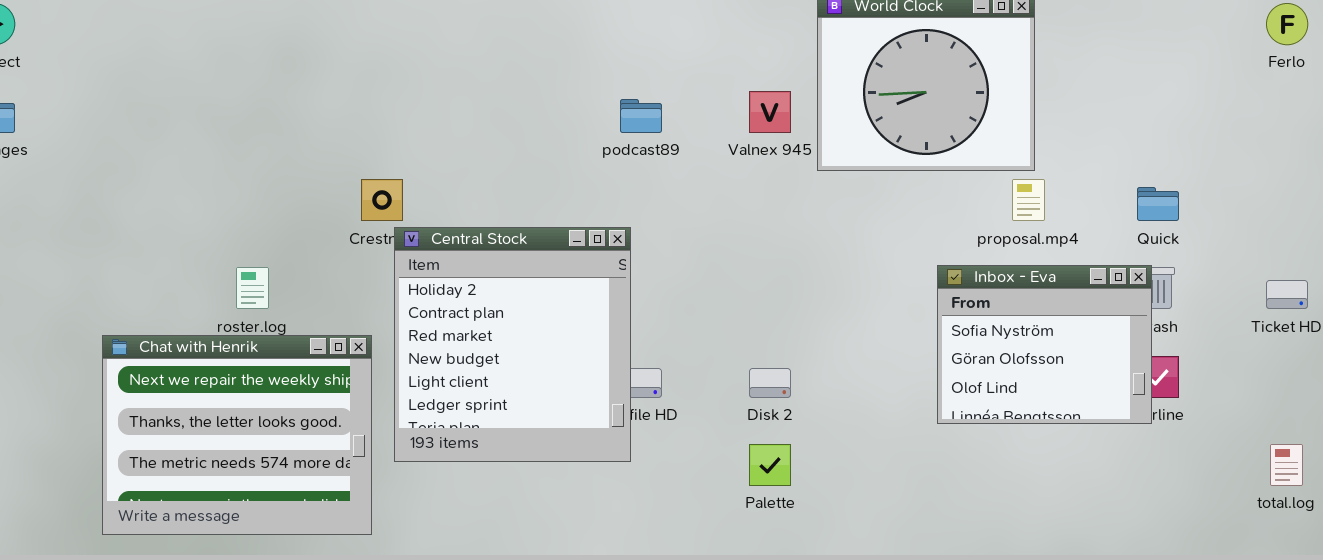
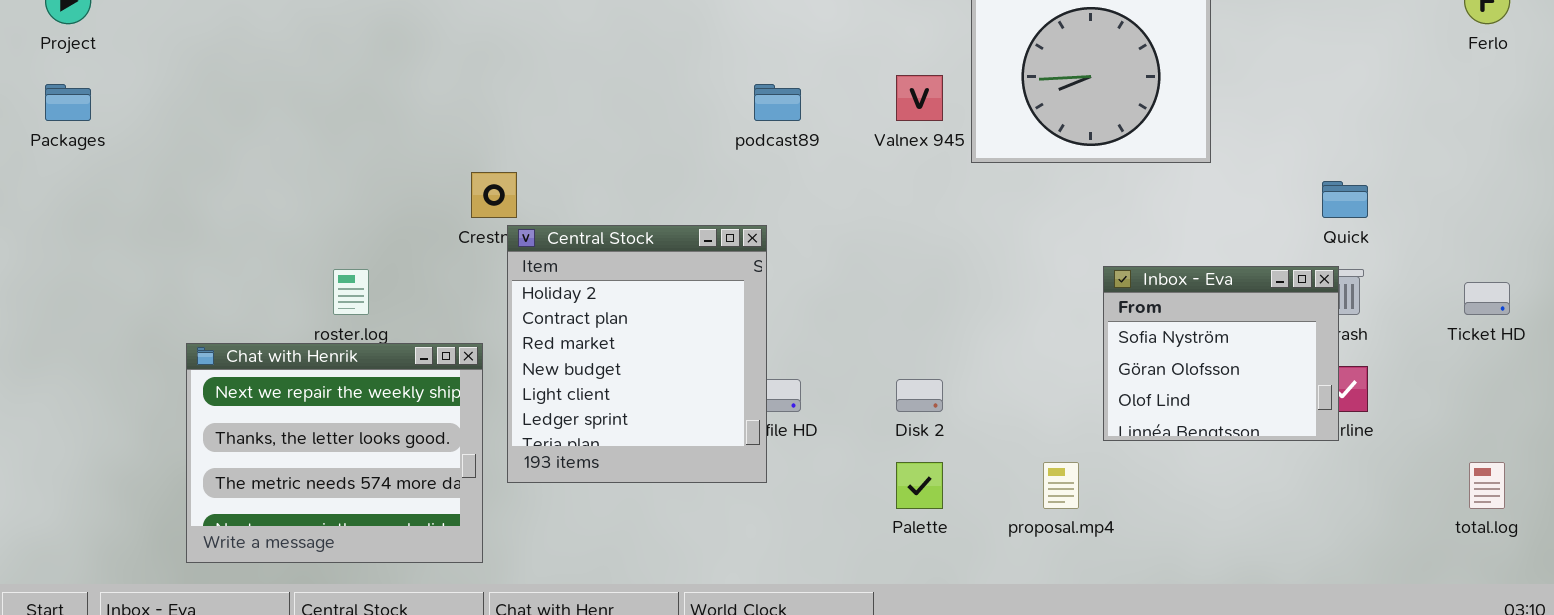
proposal.mp4: [1012,179,1045,221] -> [1043,462,1079,509], moved

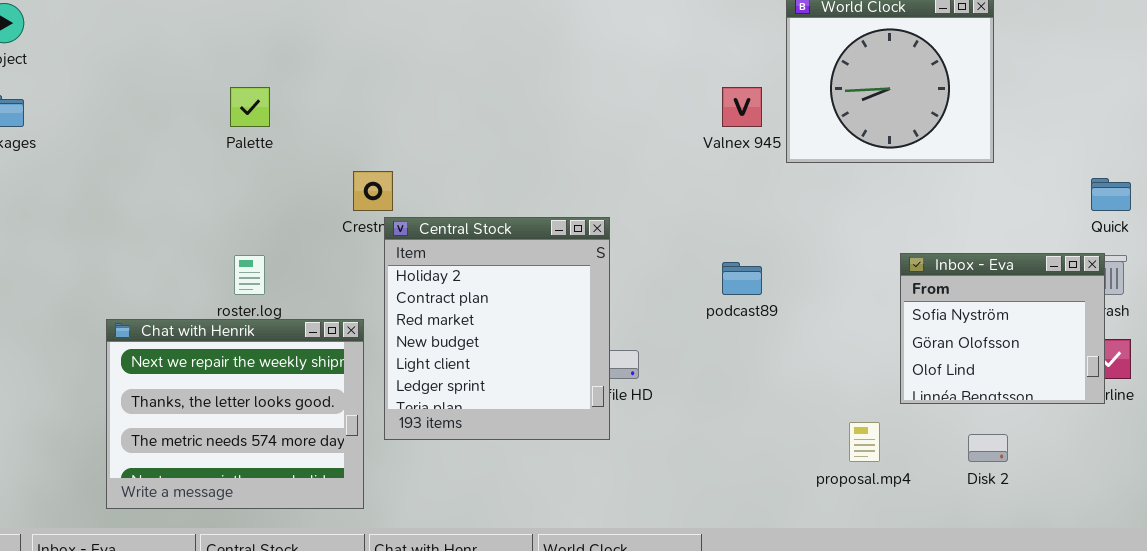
podcast89: [754,84,801,121] -> [722,262,762,295], moved
Disk 2: [896,379,943,412] -> [968,434,1008,462], moved
Palette: [896,462,943,509] -> [230,87,270,127], moved

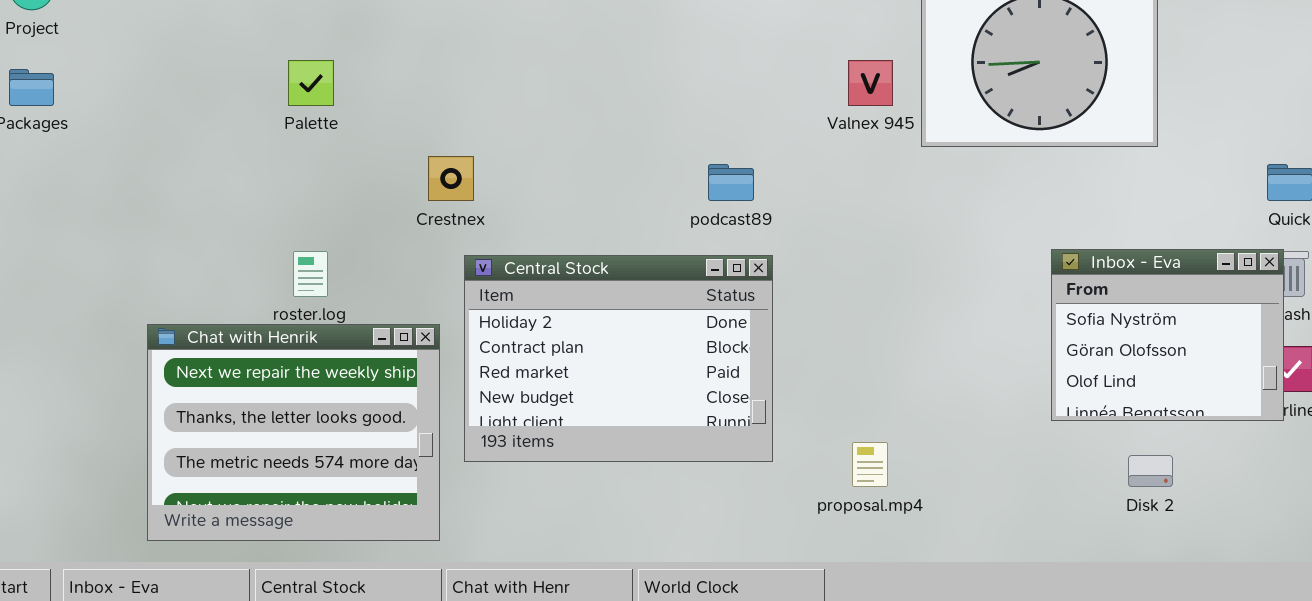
Central Stock: [384,217,610,440] -> [464,255,773,462], resized
podcast89: [722,262,762,295] -> [708,164,754,201], moved
proposal.mp4: [849,422,880,462] -> [852,442,888,487], moved

